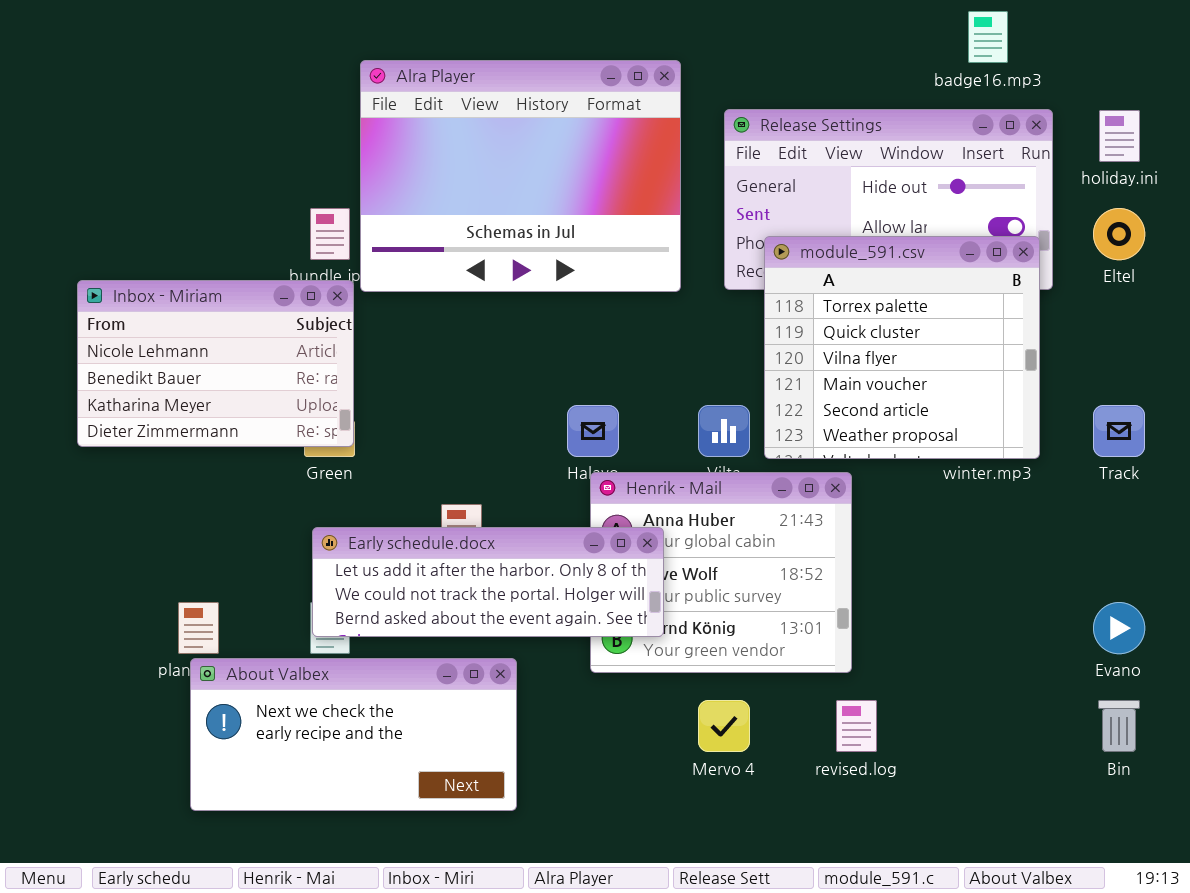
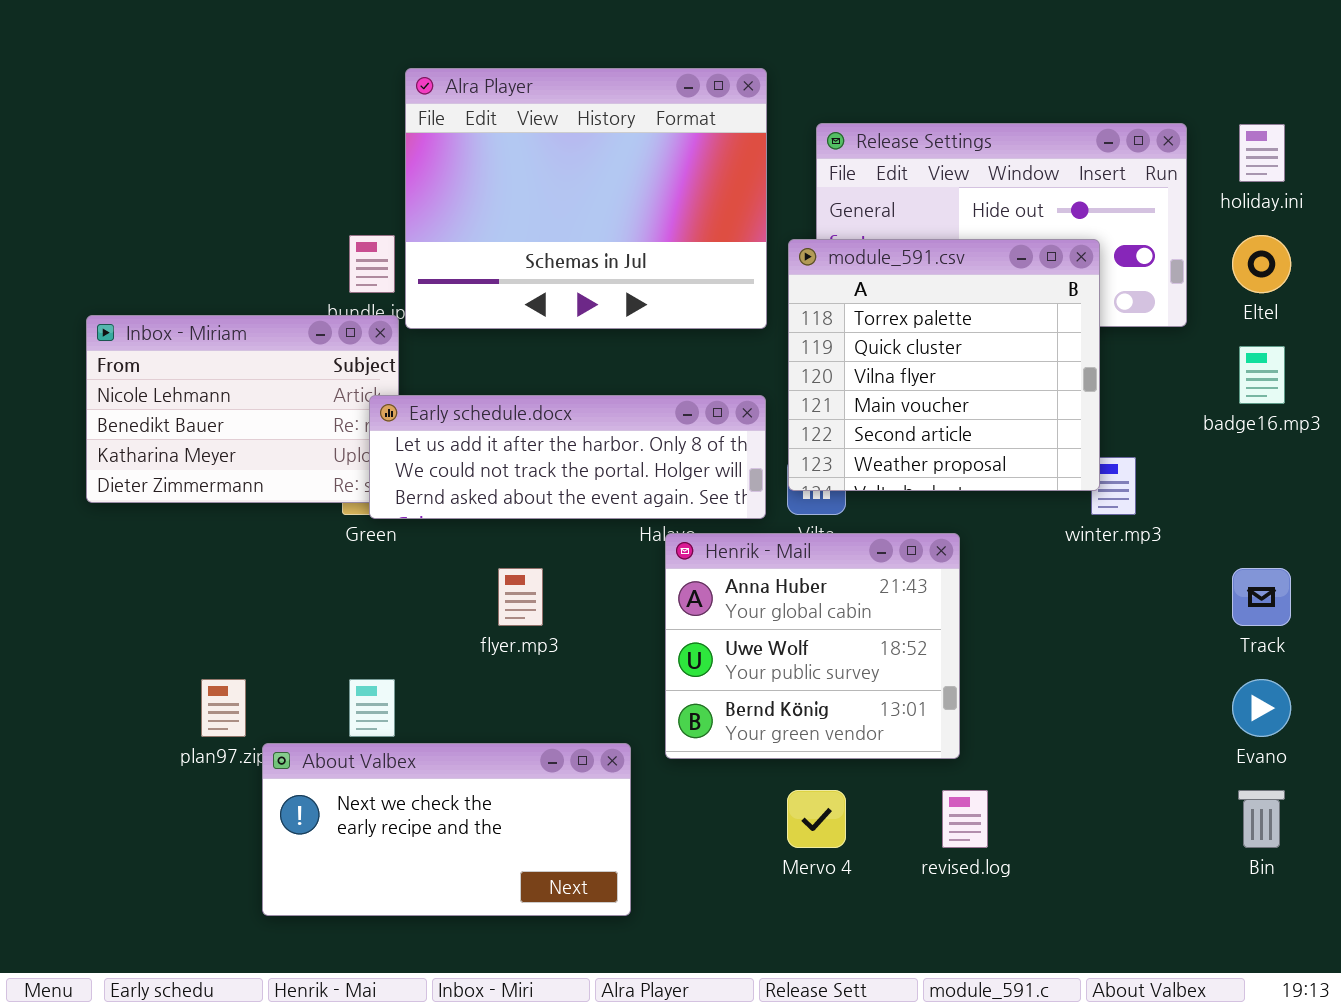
badge16.mp3: [968,11,1008,63] -> [1239,346,1285,404], moved
module_591.csv: [764,236,1040,459] -> [788,239,1100,491], moved
Track: [1093,405,1145,457] -> [1232,568,1291,626], moved
Early schedule.docx: [312,527,664,637] -> [369,395,766,519], moved
About Valbex: [190,658,517,811] -> [262,743,631,916], moved

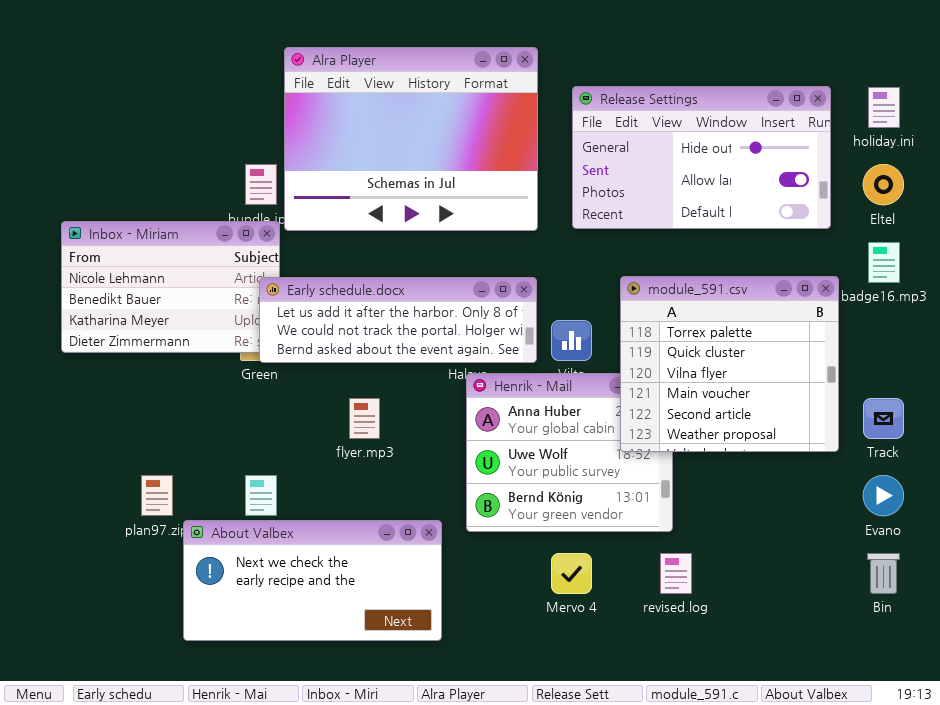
module_591.csv: [788,239,1100,491] -> [620,276,839,452], moved

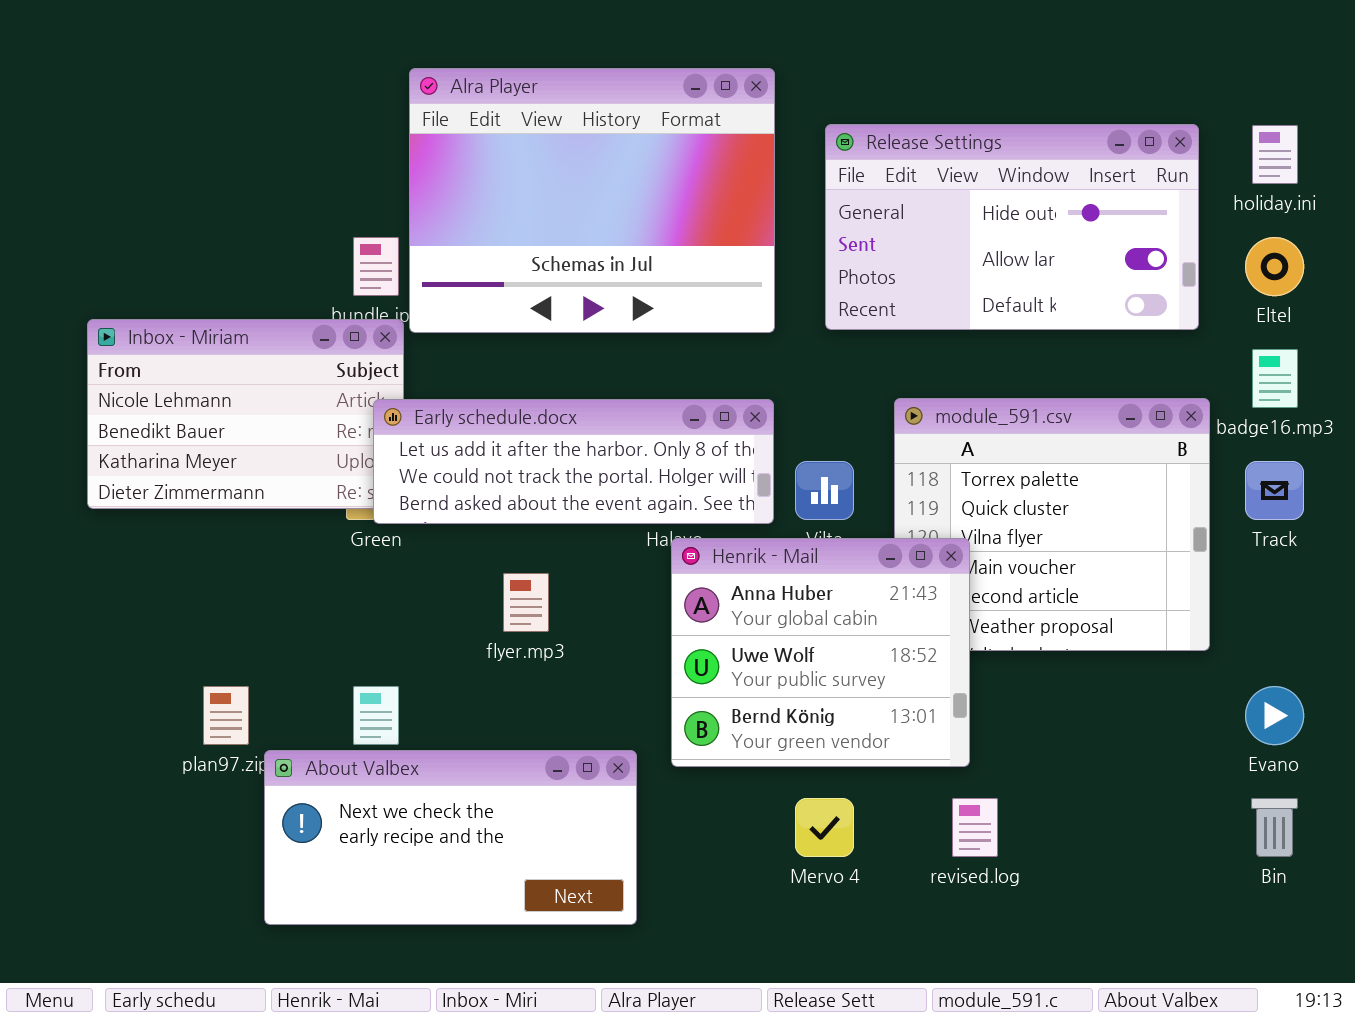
Henrik - Mail: [466,373,673,532] -> [671,538,970,767], raised
Track: [863,398,904,439] -> [1245,461,1304,520], moved

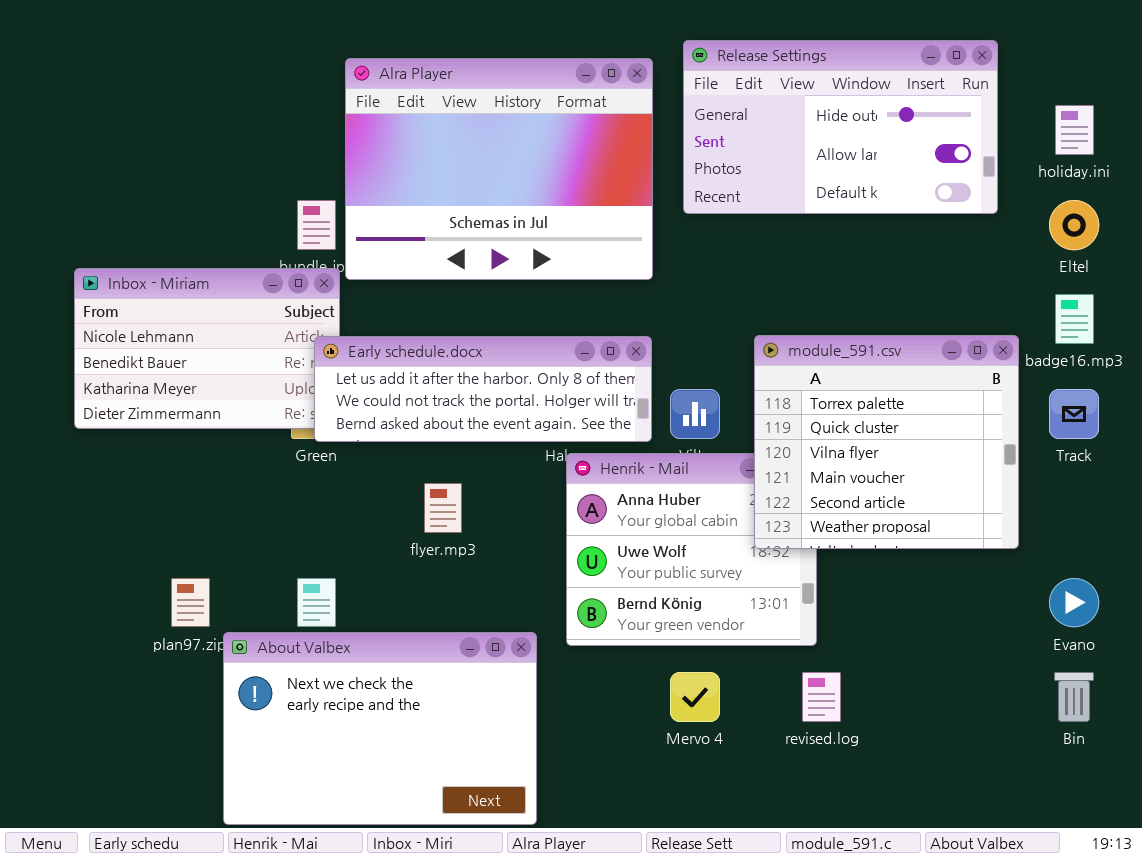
Release Settings: [825,124,1199,330] -> [683,40,998,214], moved
module_591.csv: [894,398,1210,651] -> [754,335,1019,549], raised
About Valbex: [264,750,637,925] -> [223,632,537,825], resized

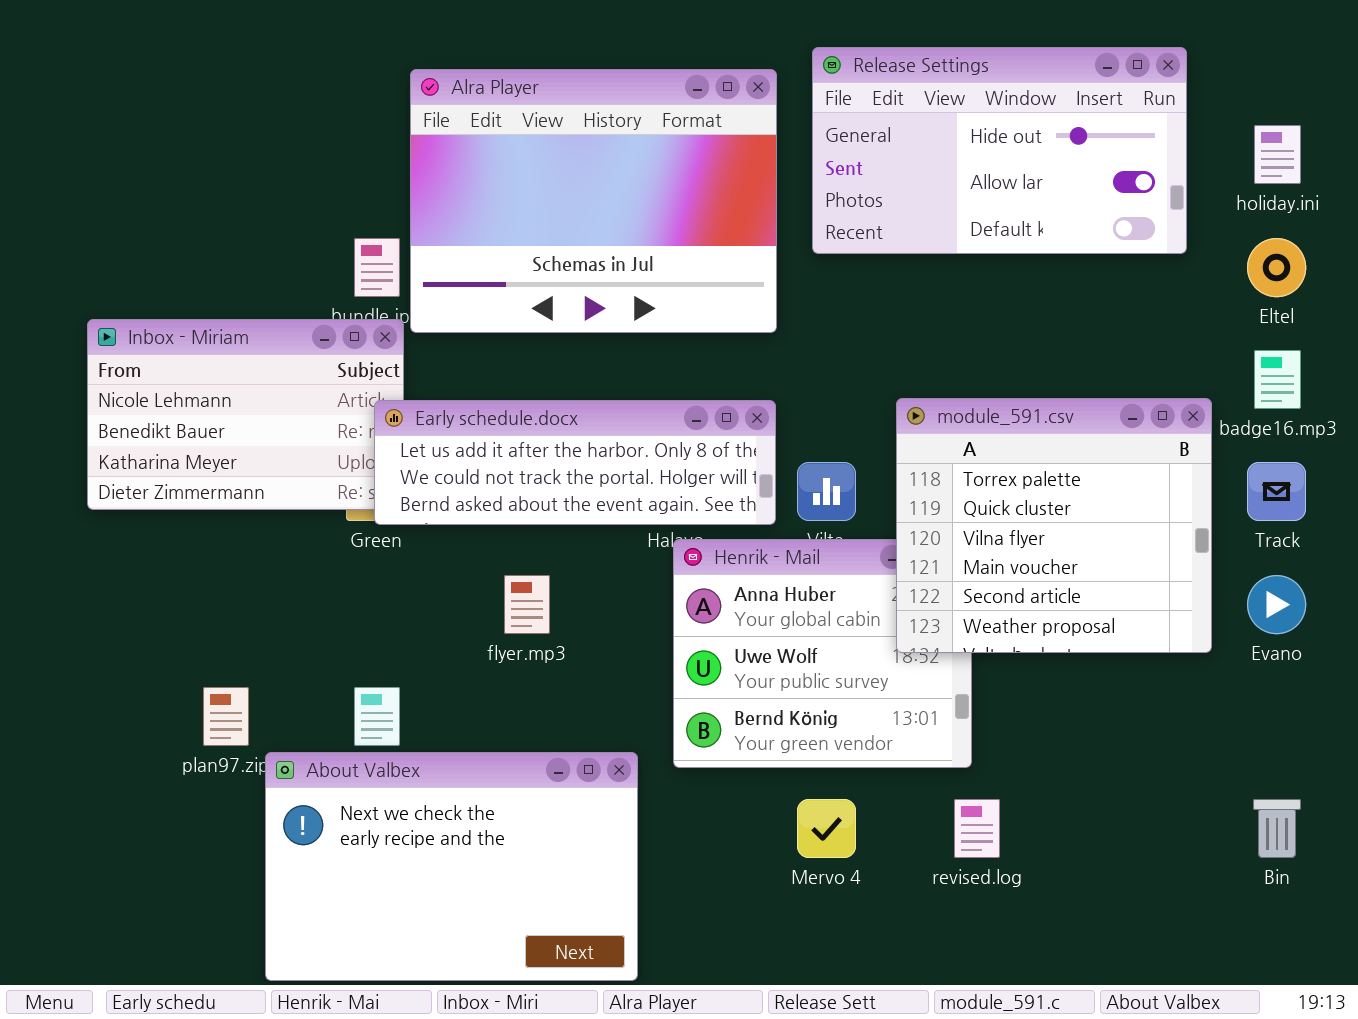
Evano: [1049,578,1099,627] -> [1247,575,1306,634], moved

